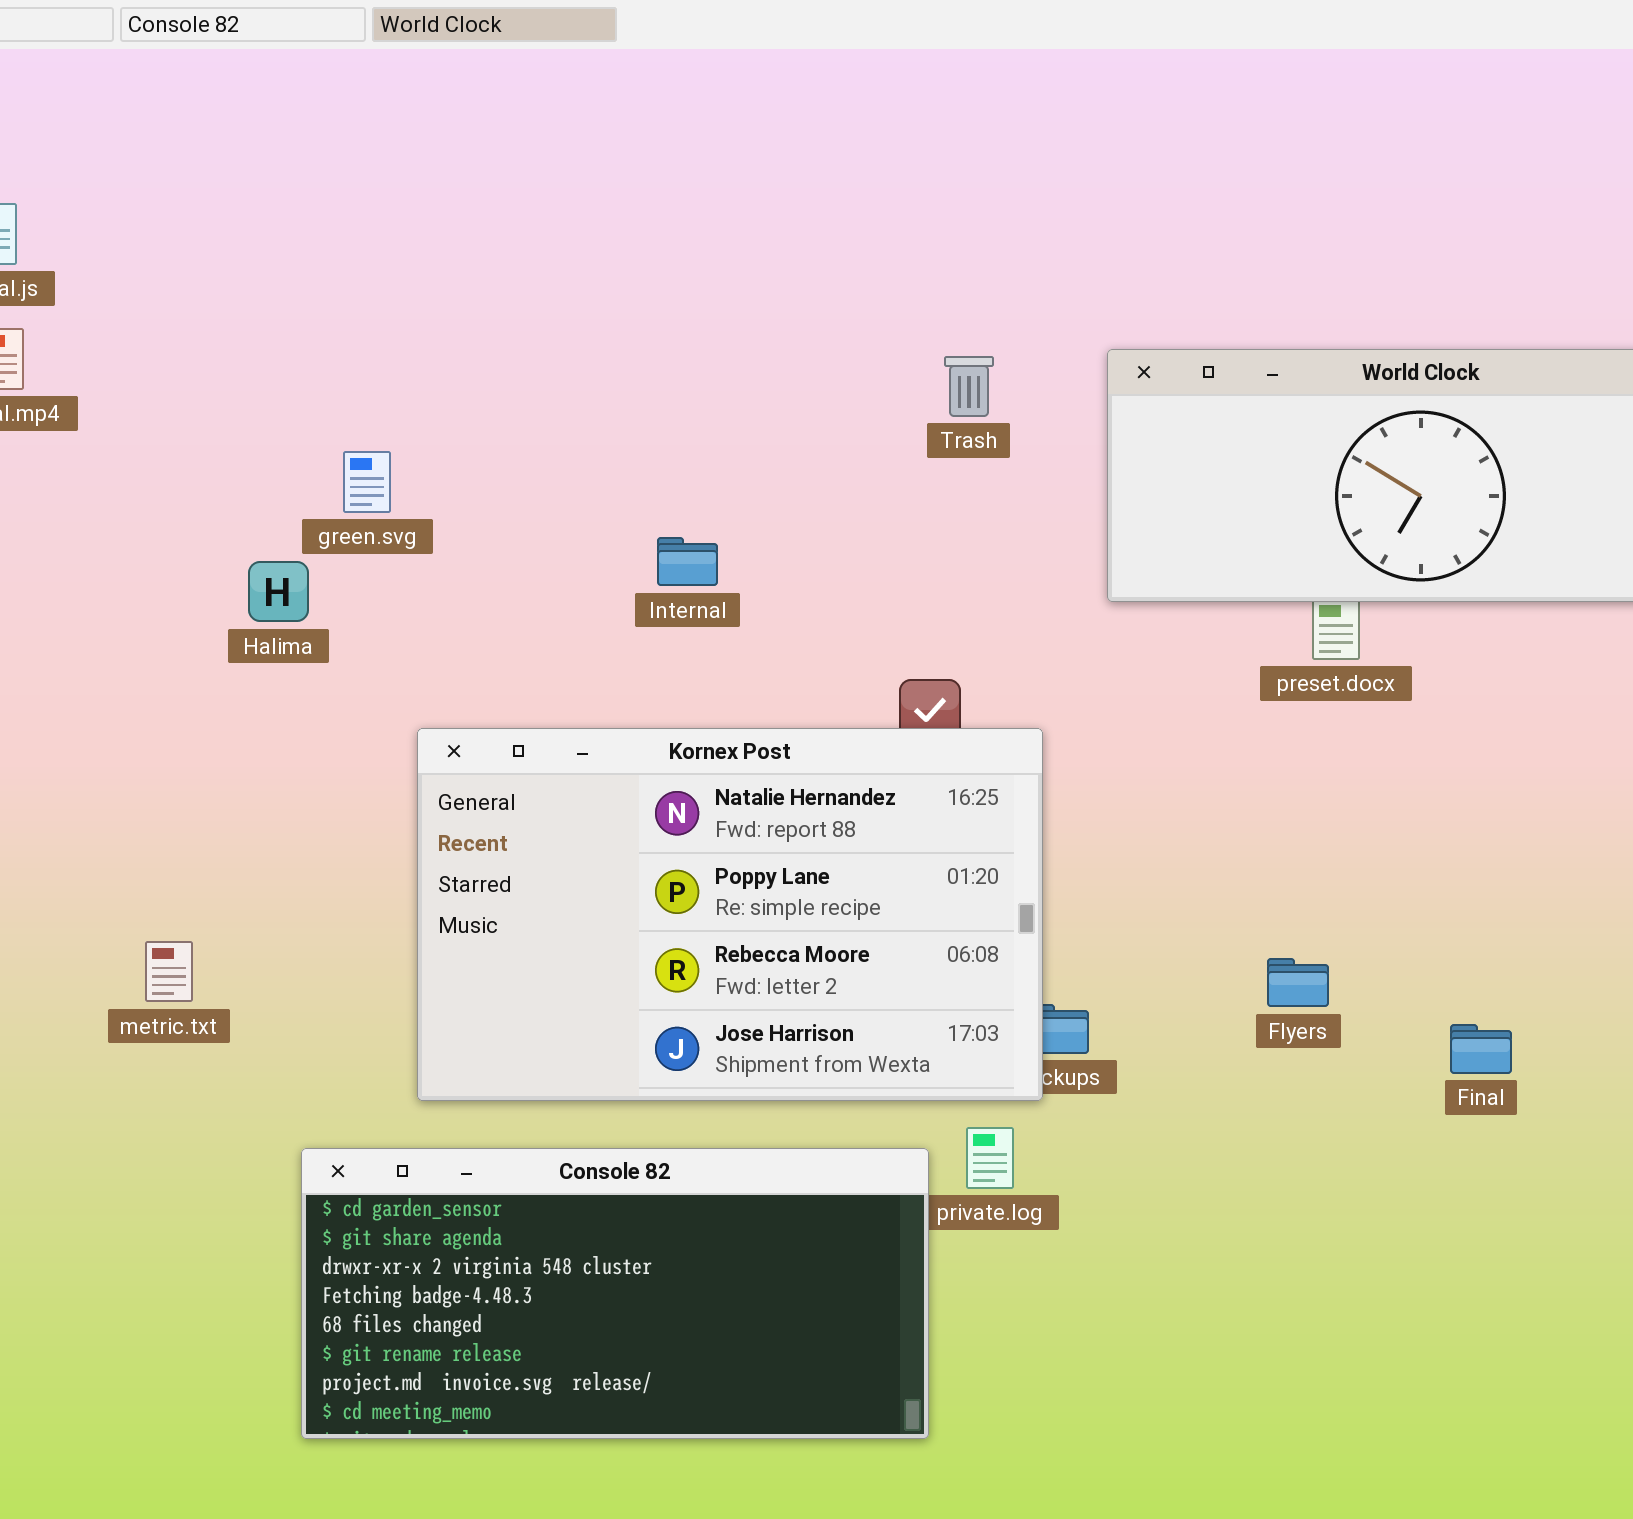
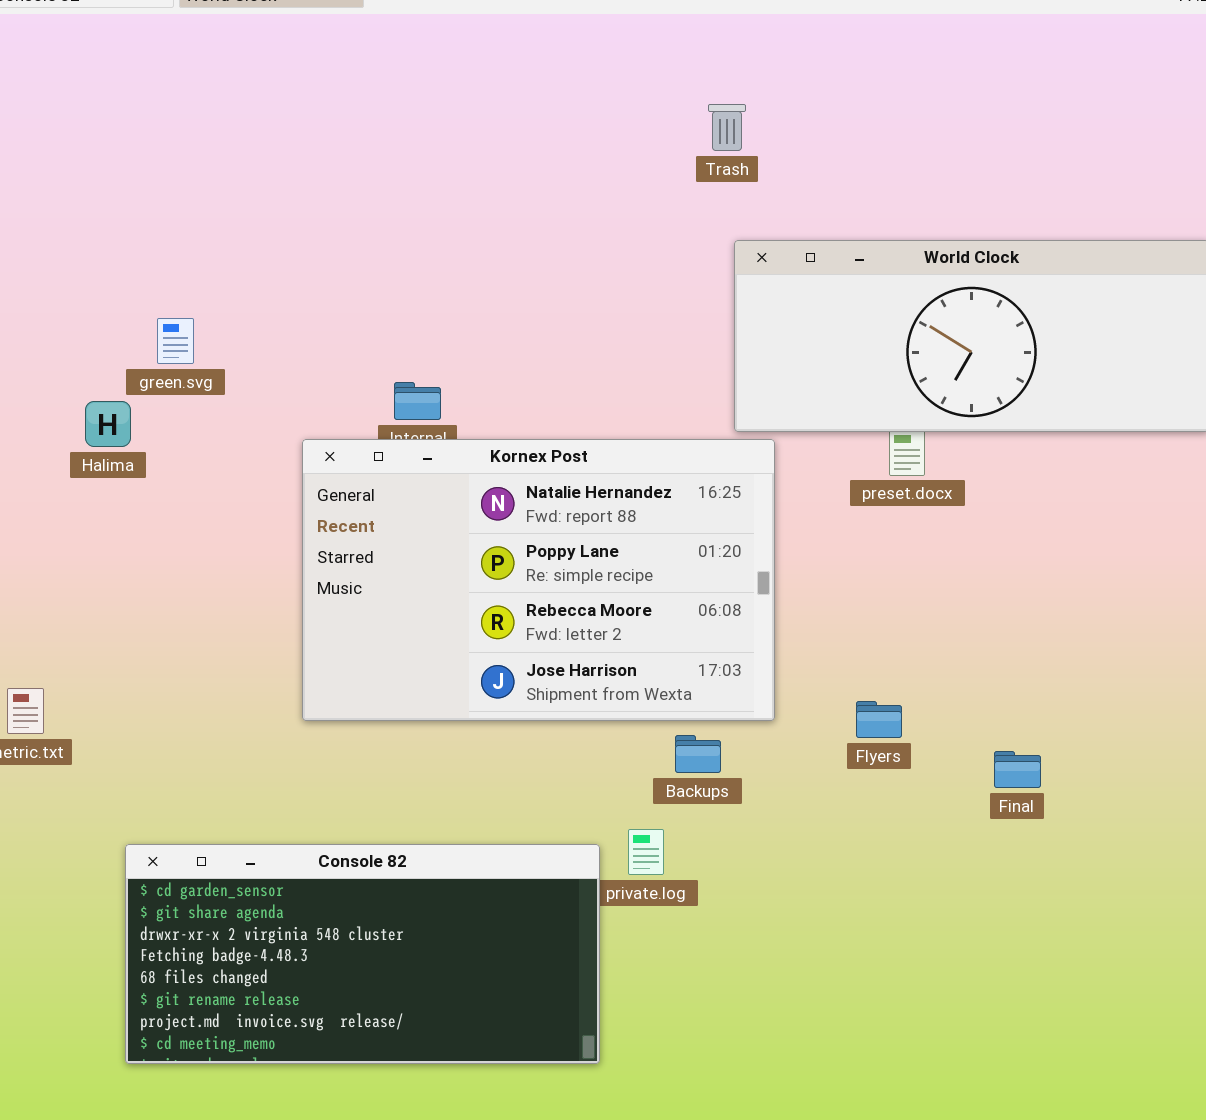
Trash: [944,356,994,417] -> [708,104,746,151], moved
Kornex Post: [417,728,1043,1101] -> [302,439,775,721], moved

